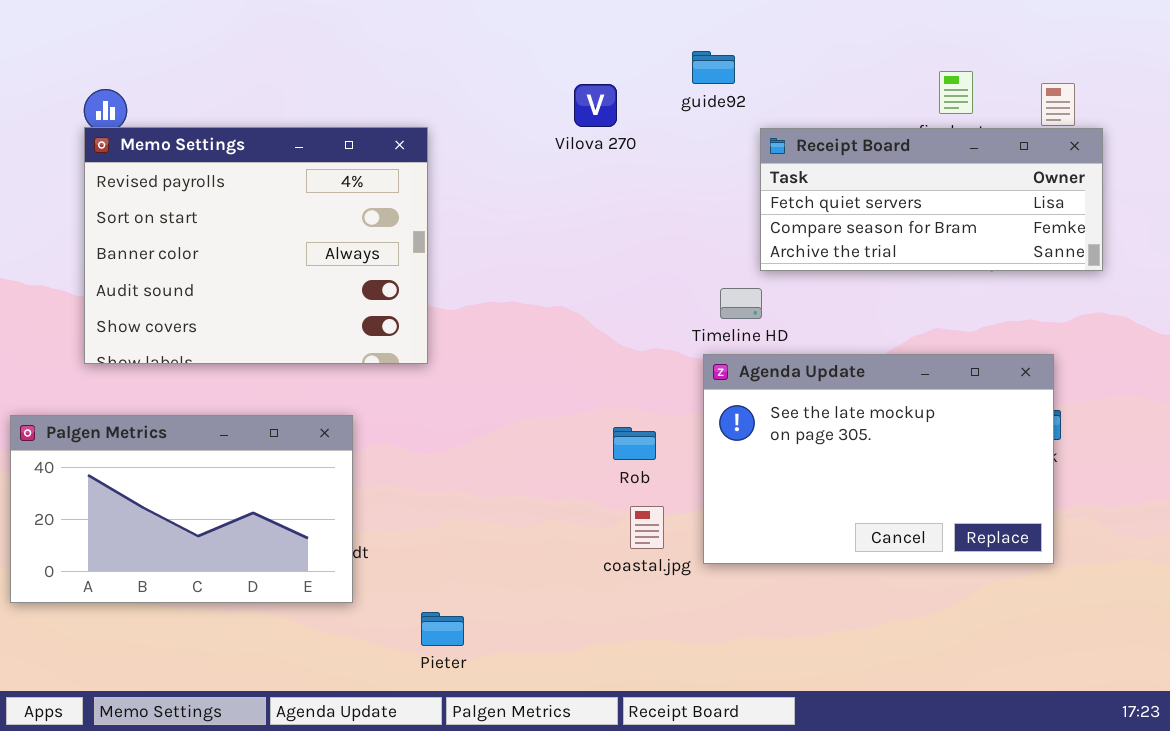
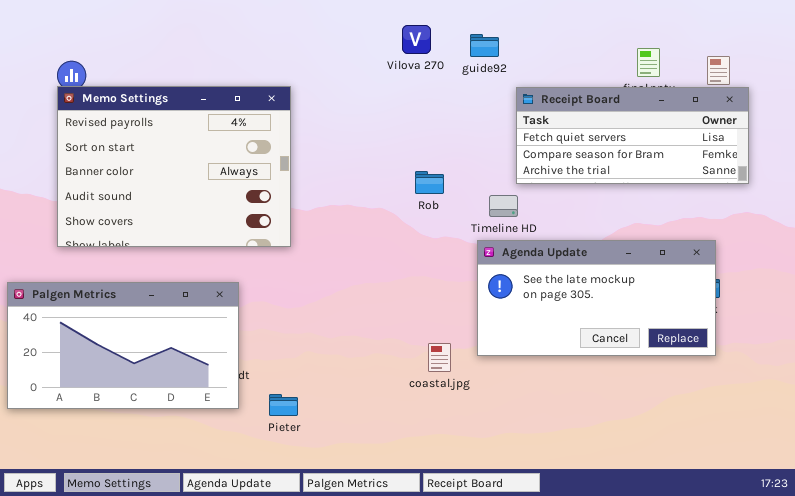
Vilova 270: [574,84,617,127] -> [402,25,431,54], moved
Agenda Update: [703,354,1054,564] -> [477,240,716,356], resized
Rob: [613,427,656,460] -> [415,171,444,194], moved
Pieter: [421,612,464,646] -> [269,394,298,416], moved

